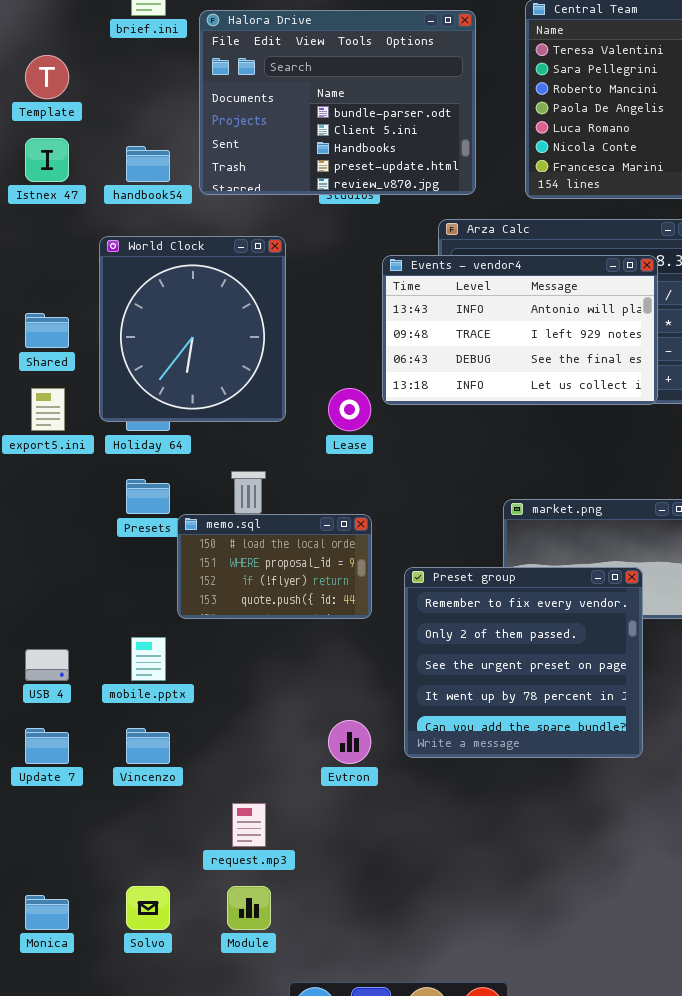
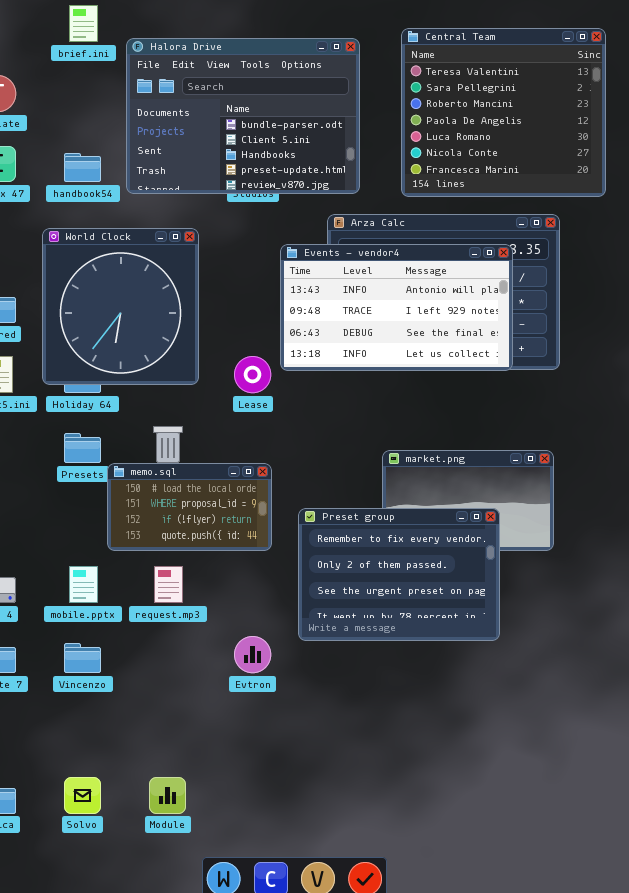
Preset group: [404,567,643,758] -> [298,508,500,641], resized
request.mp3: [232,803,266,847] -> [154,566,183,603], moved

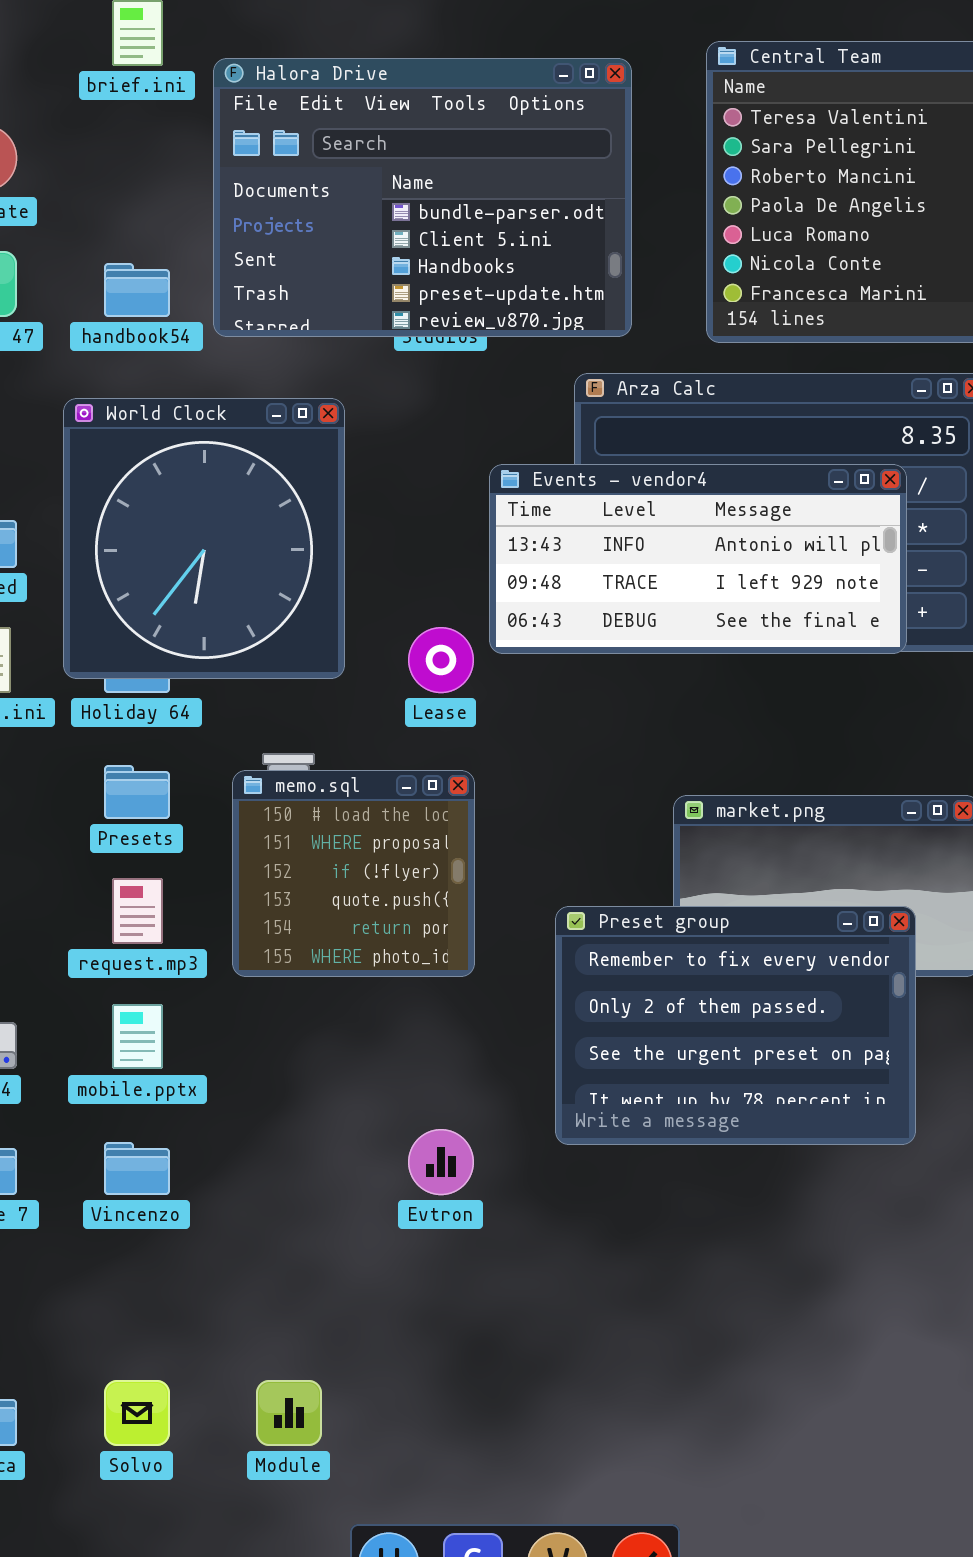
Events - vendor4: [280,244,513,371] -> [489,464,907,654], resized
memo.sql: [107,463,272,551] -> [232,770,475,977], resized
Preset group: [298,508,500,641] -> [555,906,916,1145], moved
request.mp3: [154,566,183,603] -> [112,878,163,944], moved

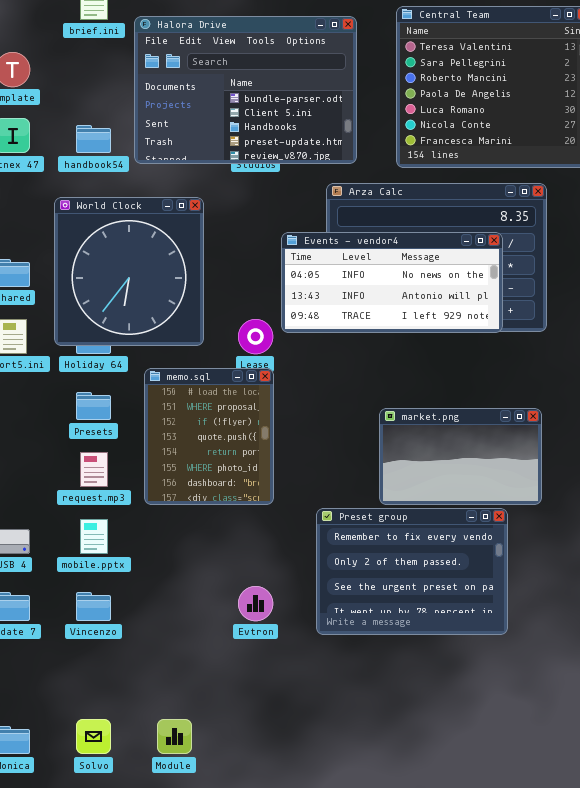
Events - vendor4: [489,464,907,654] -> [281,232,503,333], scrolled up 1 row
memo.sql: [232,770,475,977] -> [144,368,274,505], resized
Preset group: [555,906,916,1145] -> [316,508,508,635], moved

